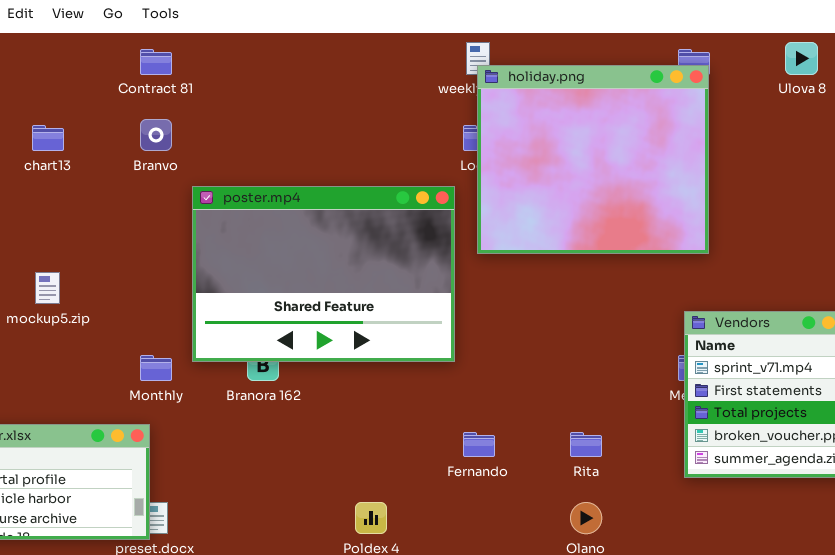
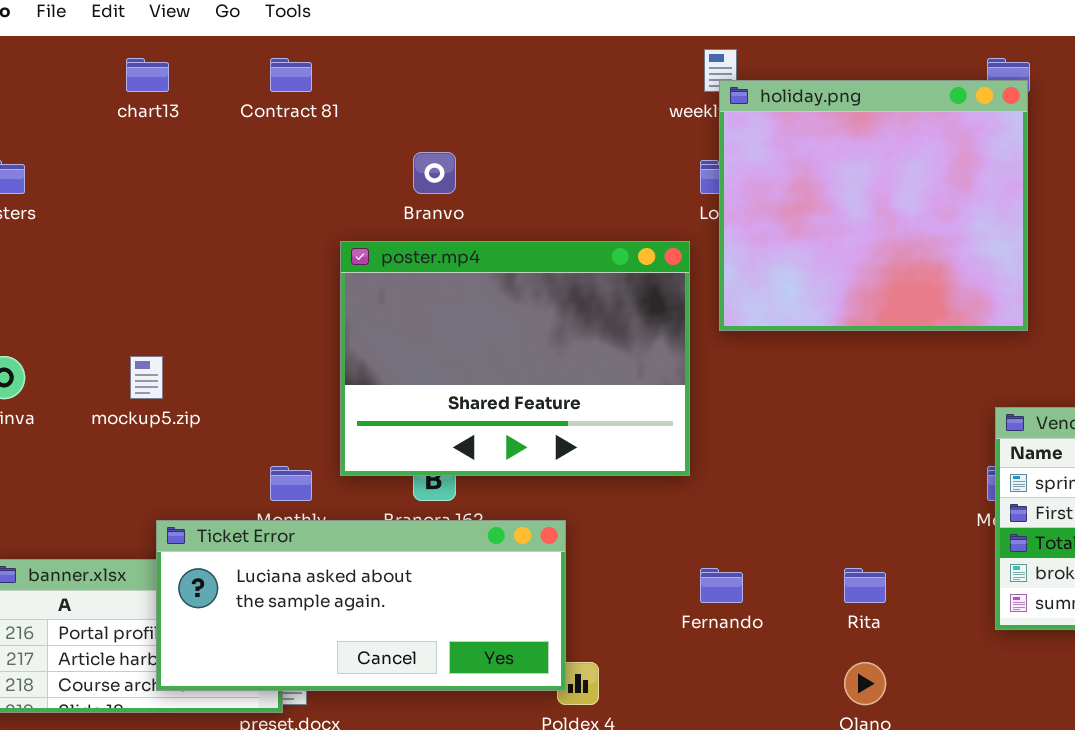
Branvo: [140,119,172,151] -> [413,152,456,194], moved
chart13: [32,125,64,151] -> [126,58,169,92], moved
Ticket Error: none -> [156,520,566,691], opened

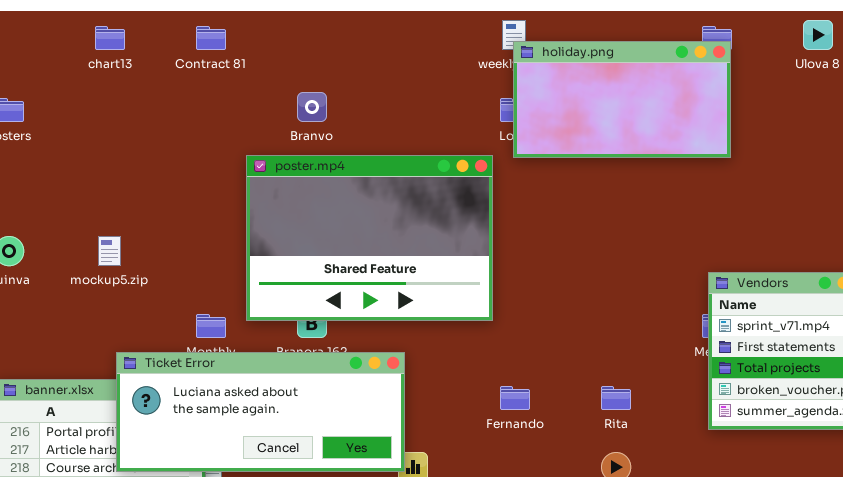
holiday.png: [719,80,1028,331] -> [513,41,731,158], resized

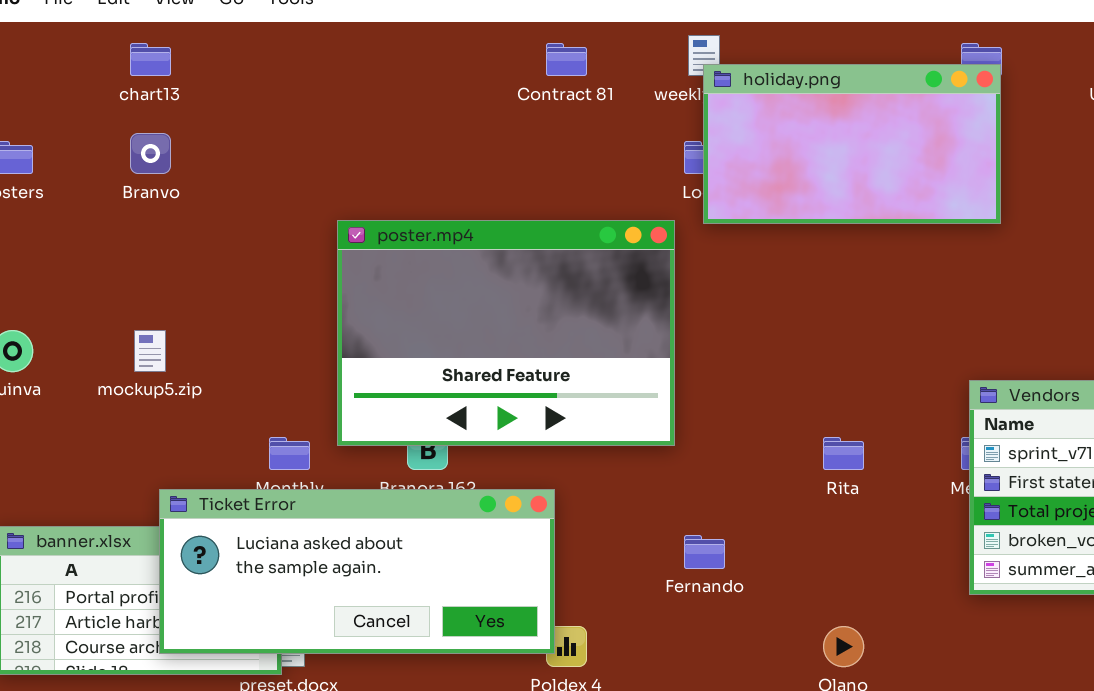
Contract 81: [196,26,226,50] -> [546,43,587,76], moved
Branvo: [297,92,327,122] -> [130,133,171,174], moved
Rita: [601,386,631,410] -> [823,437,864,470], moved

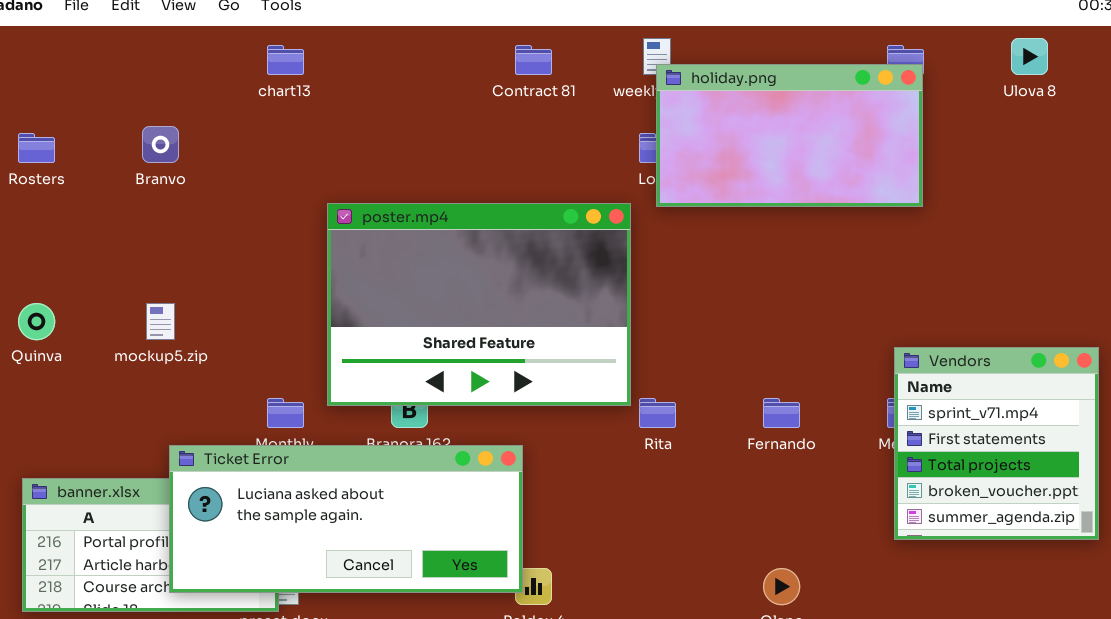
chart13: [130,43,171,76] -> [267,45,304,75], moved
Rita: [823,437,864,470] -> [639,398,676,428], moved
Fernando: [684,535,725,569] -> [763,398,800,428], moved

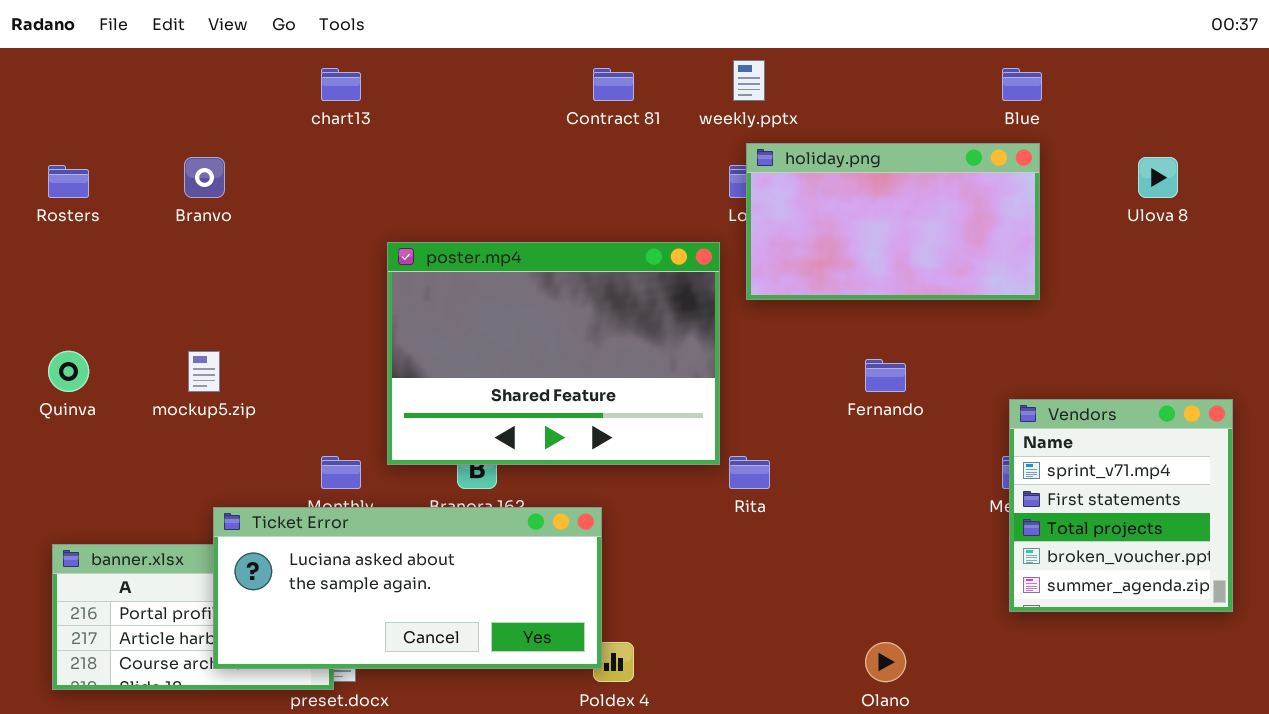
Ulova 8: [1011,38,1048,75] -> [1138,157,1178,198], moved
holiday.png: [656,64,923,207] -> [746,143,1040,300], moved
Fernando: [763,398,800,428] -> [865,359,906,392], moved

